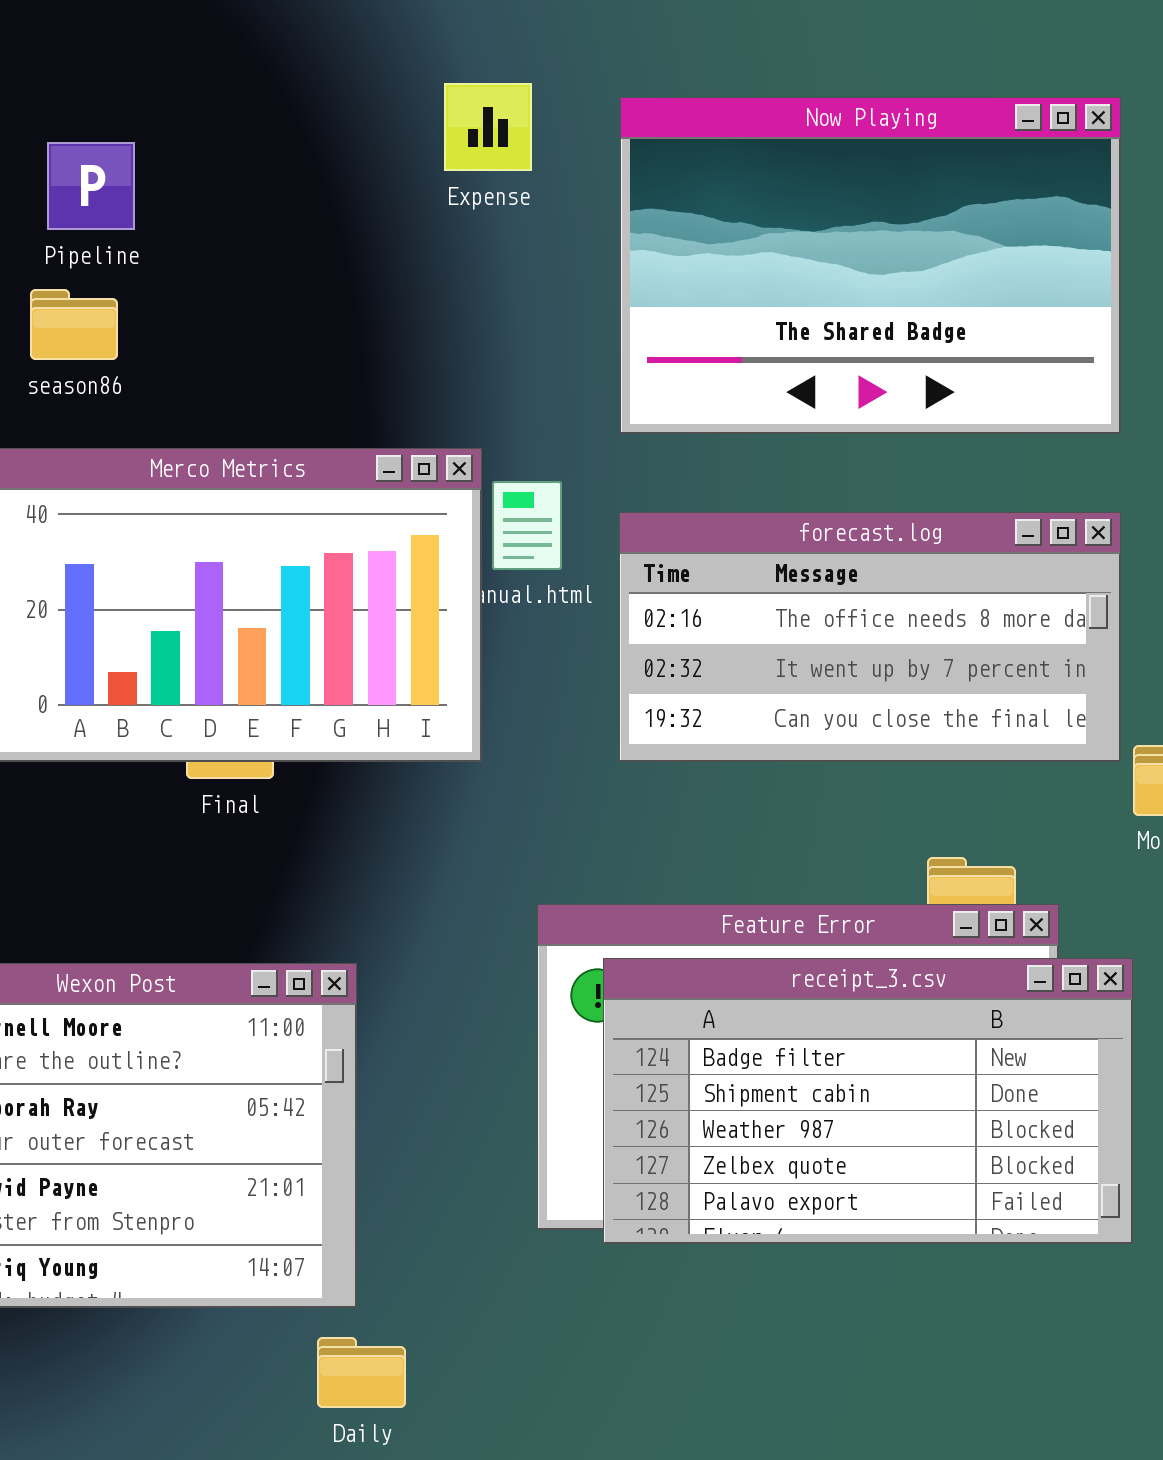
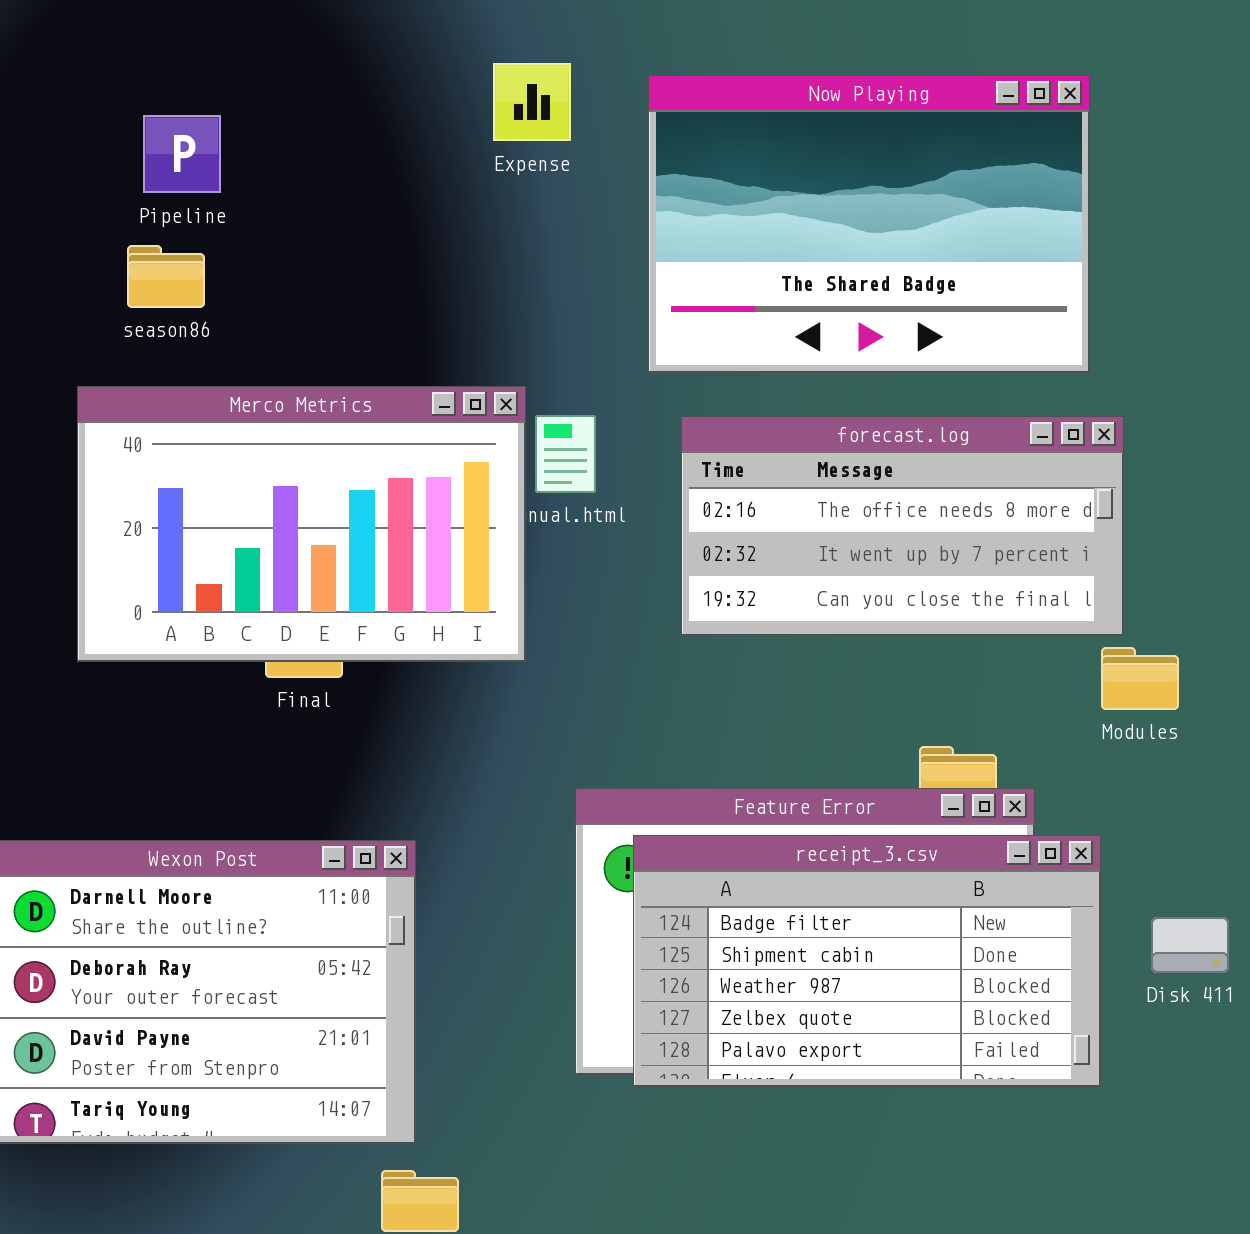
forecast.log: [619,512,1121,762] -> [681,416,1124,636], moved

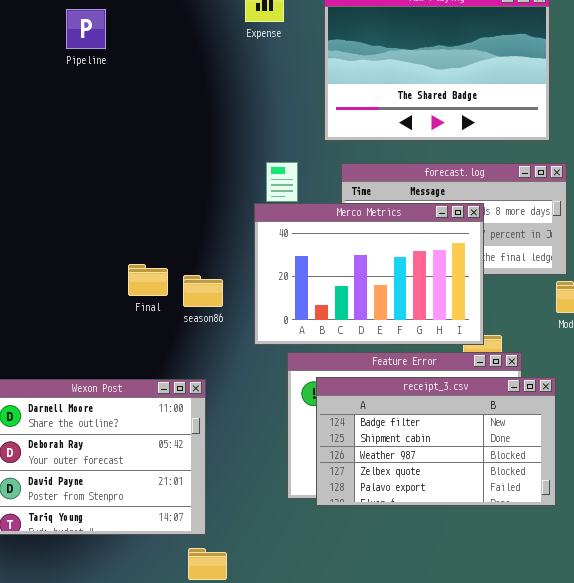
season86: [127,245,205,308] -> [183,275,223,307], moved
Merco Metrics: [77,386,526,662] -> [254,203,484,345], moved

